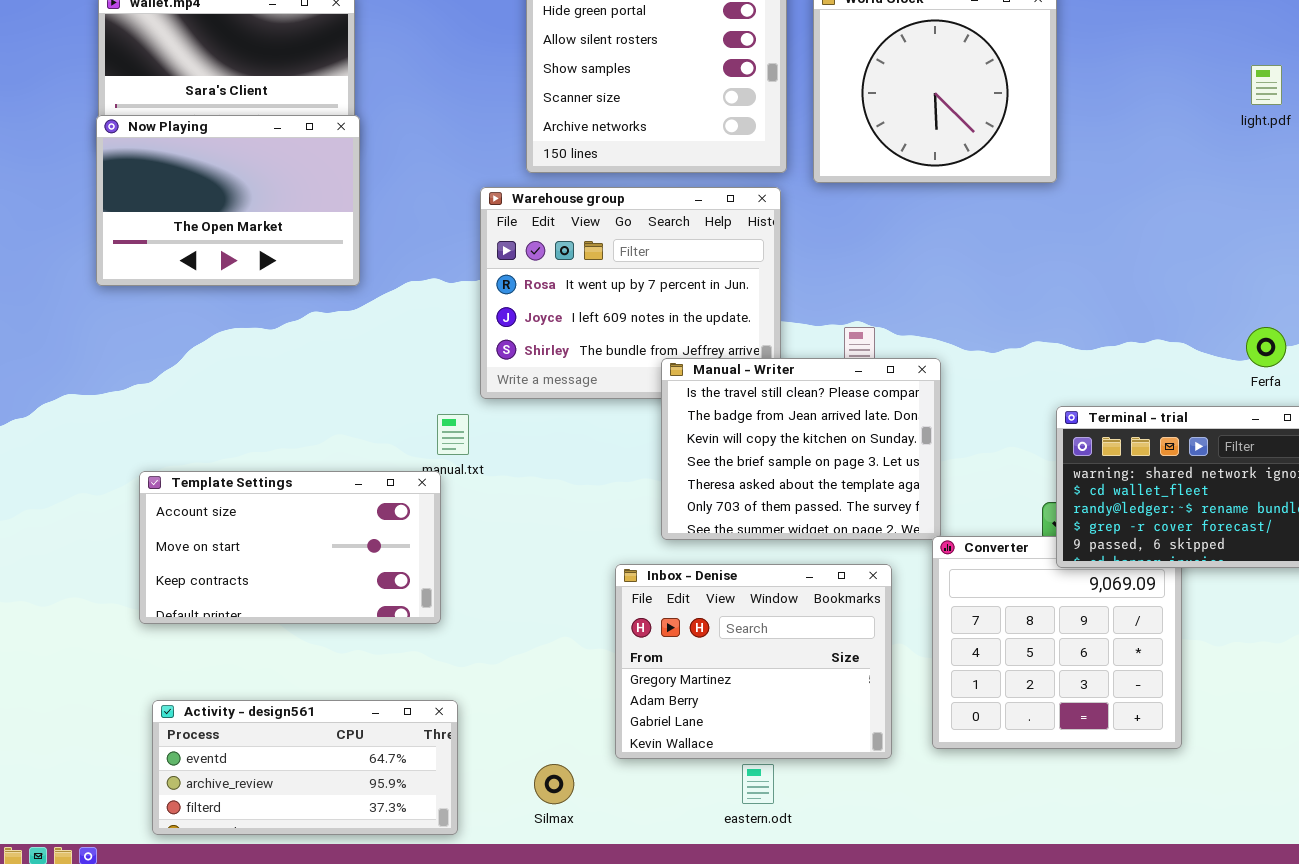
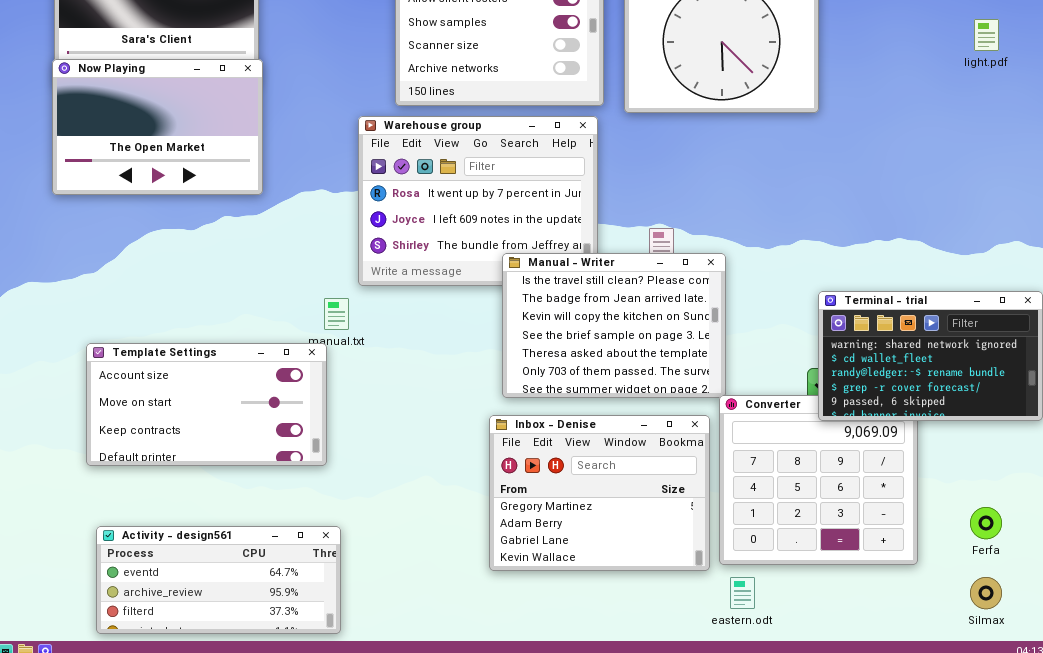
Ferfa: [1246,327,1286,367] -> [970,507,1002,539], moved
Inbox - Denise: [615,564,892,759] -> [489,415,710,571], moved
Silmax: [534,764,574,804] -> [970,577,1002,609], moved
eastern.odt: [742,764,774,804] -> [730,577,755,609], moved

